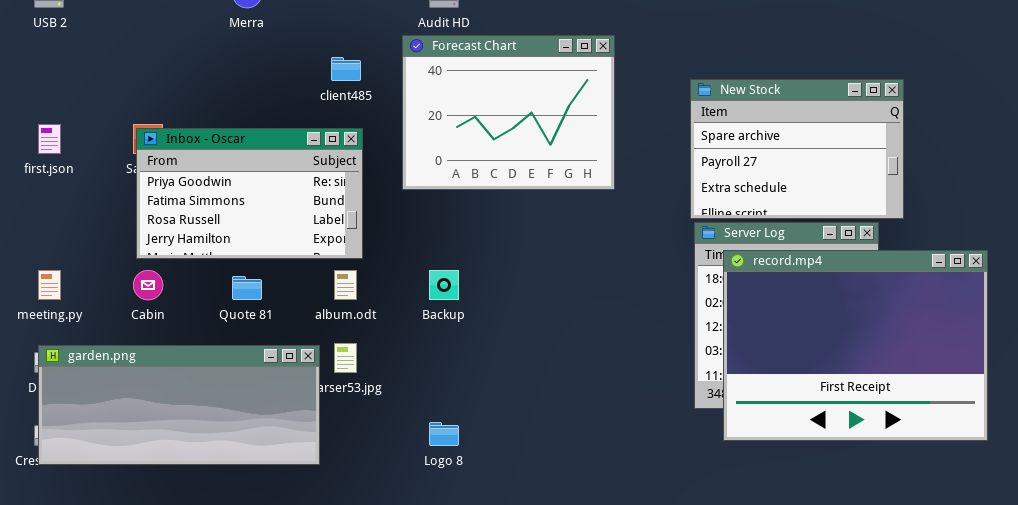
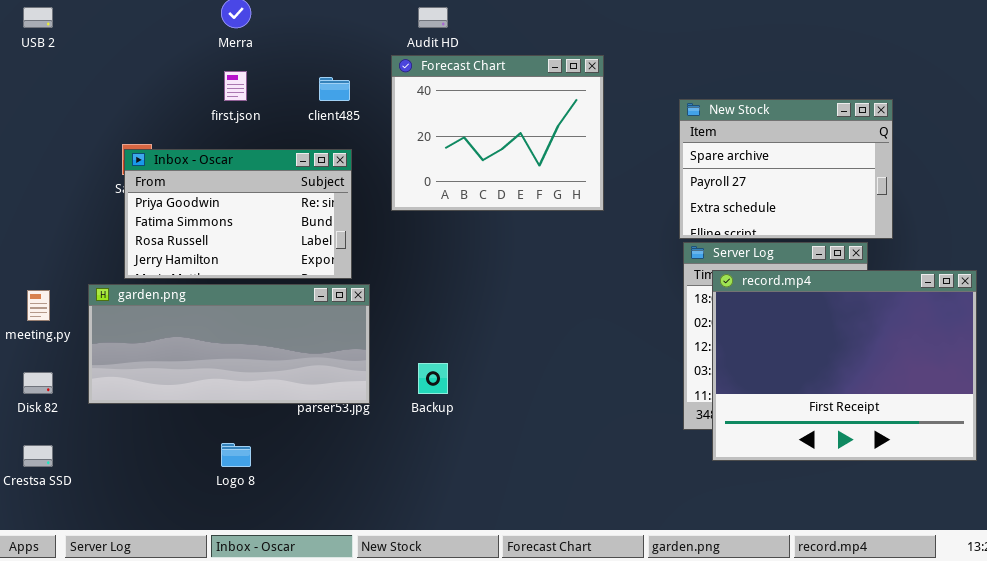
first.json: [38,124,61,154] -> [224,71,247,101], moved
Backup: [429,270,459,300] -> [418,363,448,394], moved
garden.png: [38,345,320,465] -> [88,284,370,404], moved
Logo 8: [429,422,459,446] -> [221,443,251,467], moved

